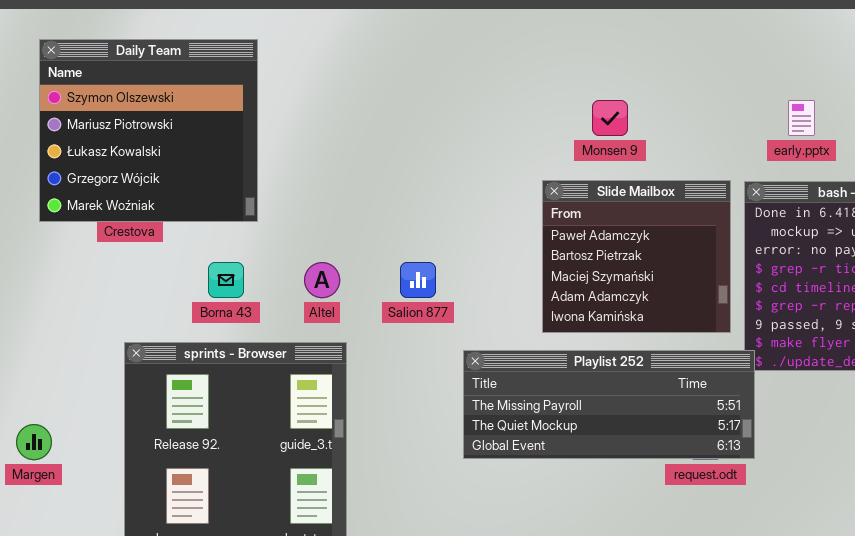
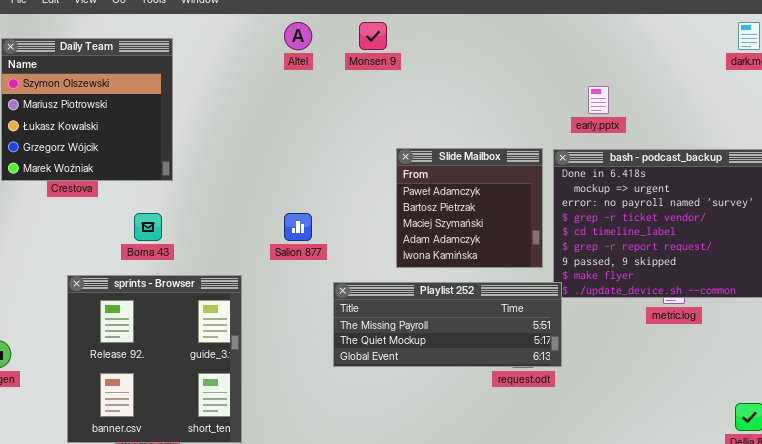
Monsen 9: [592,100,628,136] -> [359,22,387,50], moved
Altel: [304,262,340,298] -> [284,22,312,50], moved

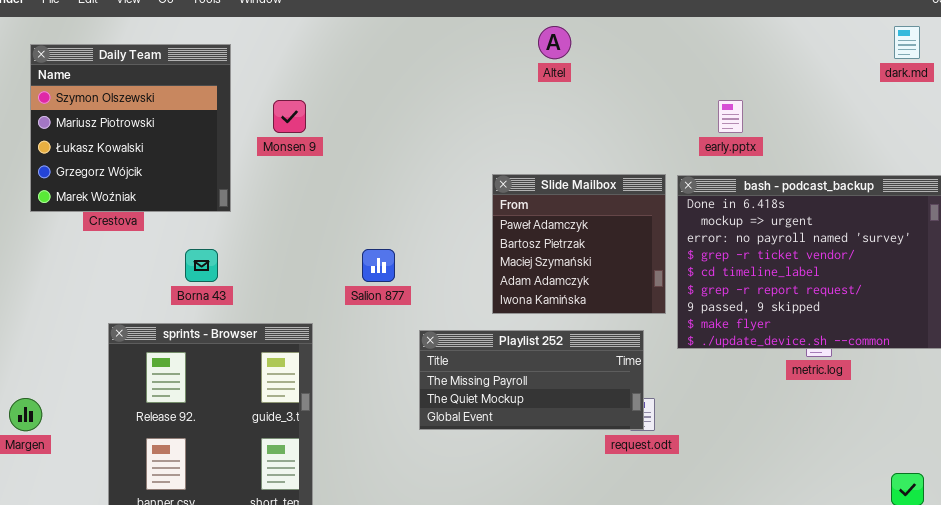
Altel: [284,22,312,50] -> [538,26,571,59], moved
Monsen 9: [359,22,387,50] -> [273,100,306,133], moved
Playlist 252: [333,282,562,367] -> [419,330,644,430], resized

